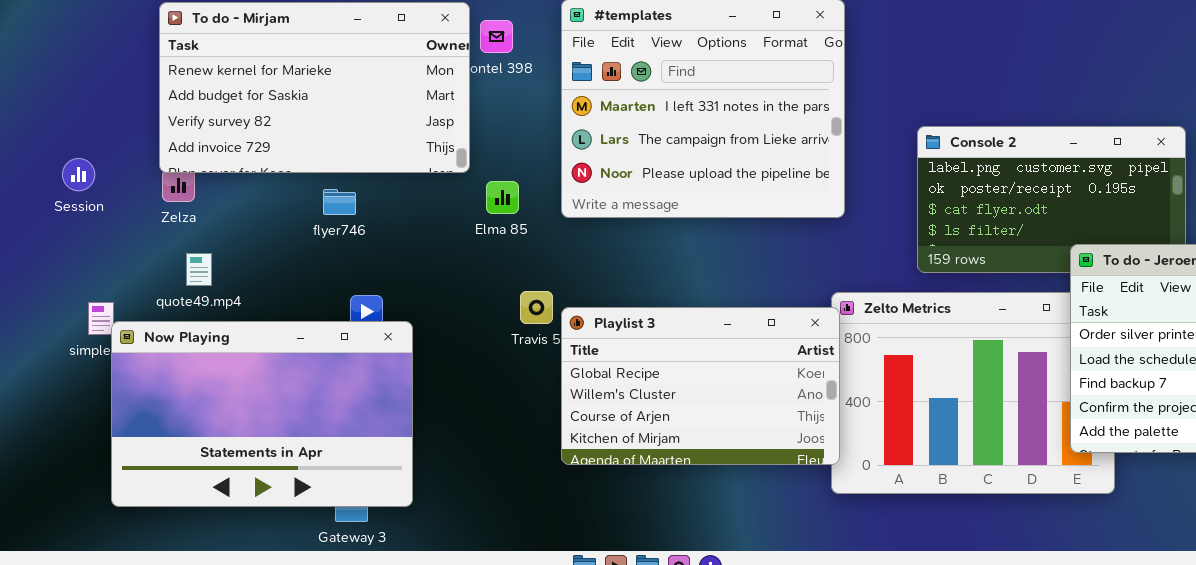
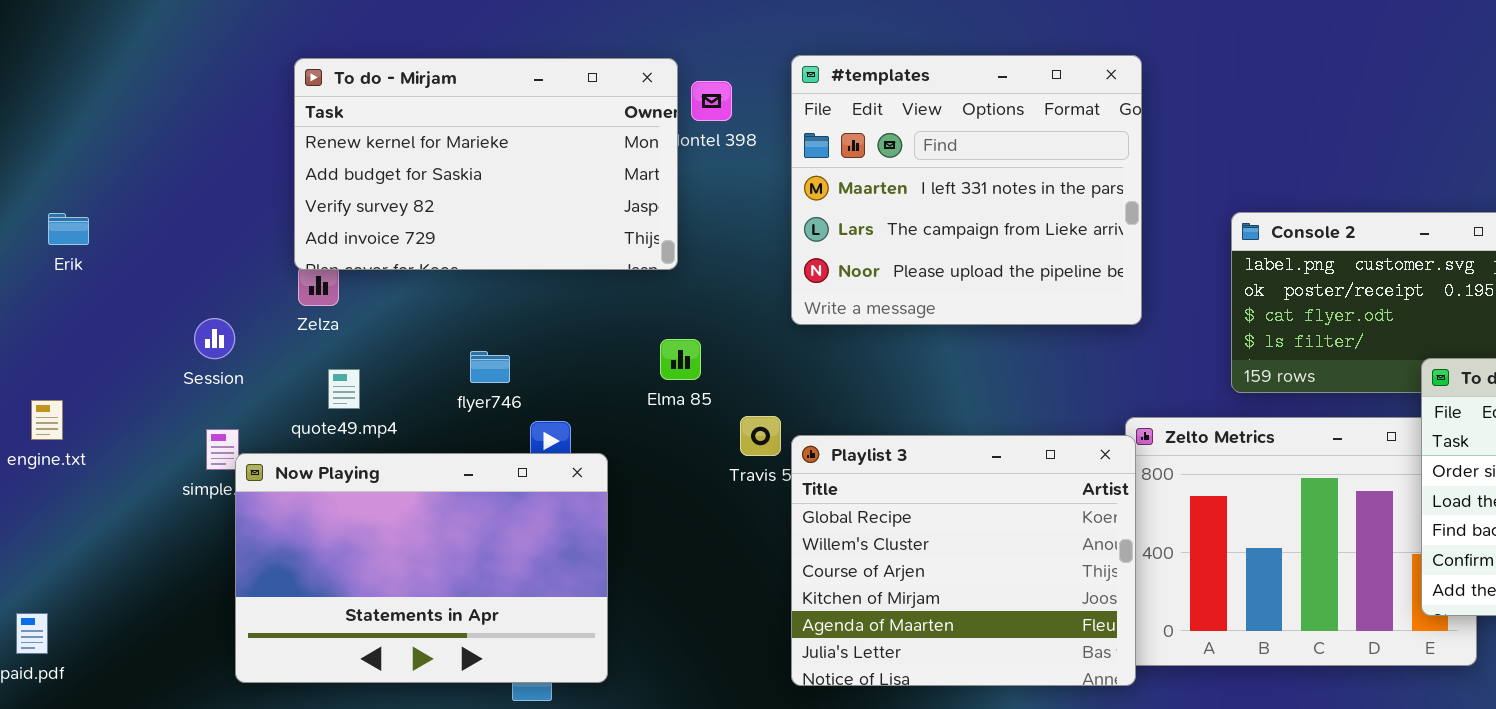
Session: [62,158,95,191] -> [194,318,235,359], moved
Elma 85: [486,181,519,214] -> [660,339,701,380], moved
flyer746: [323,189,356,215] -> [470,351,510,383], moved
Playlist 3: [561,307,840,465] -> [791,435,1136,686], resized

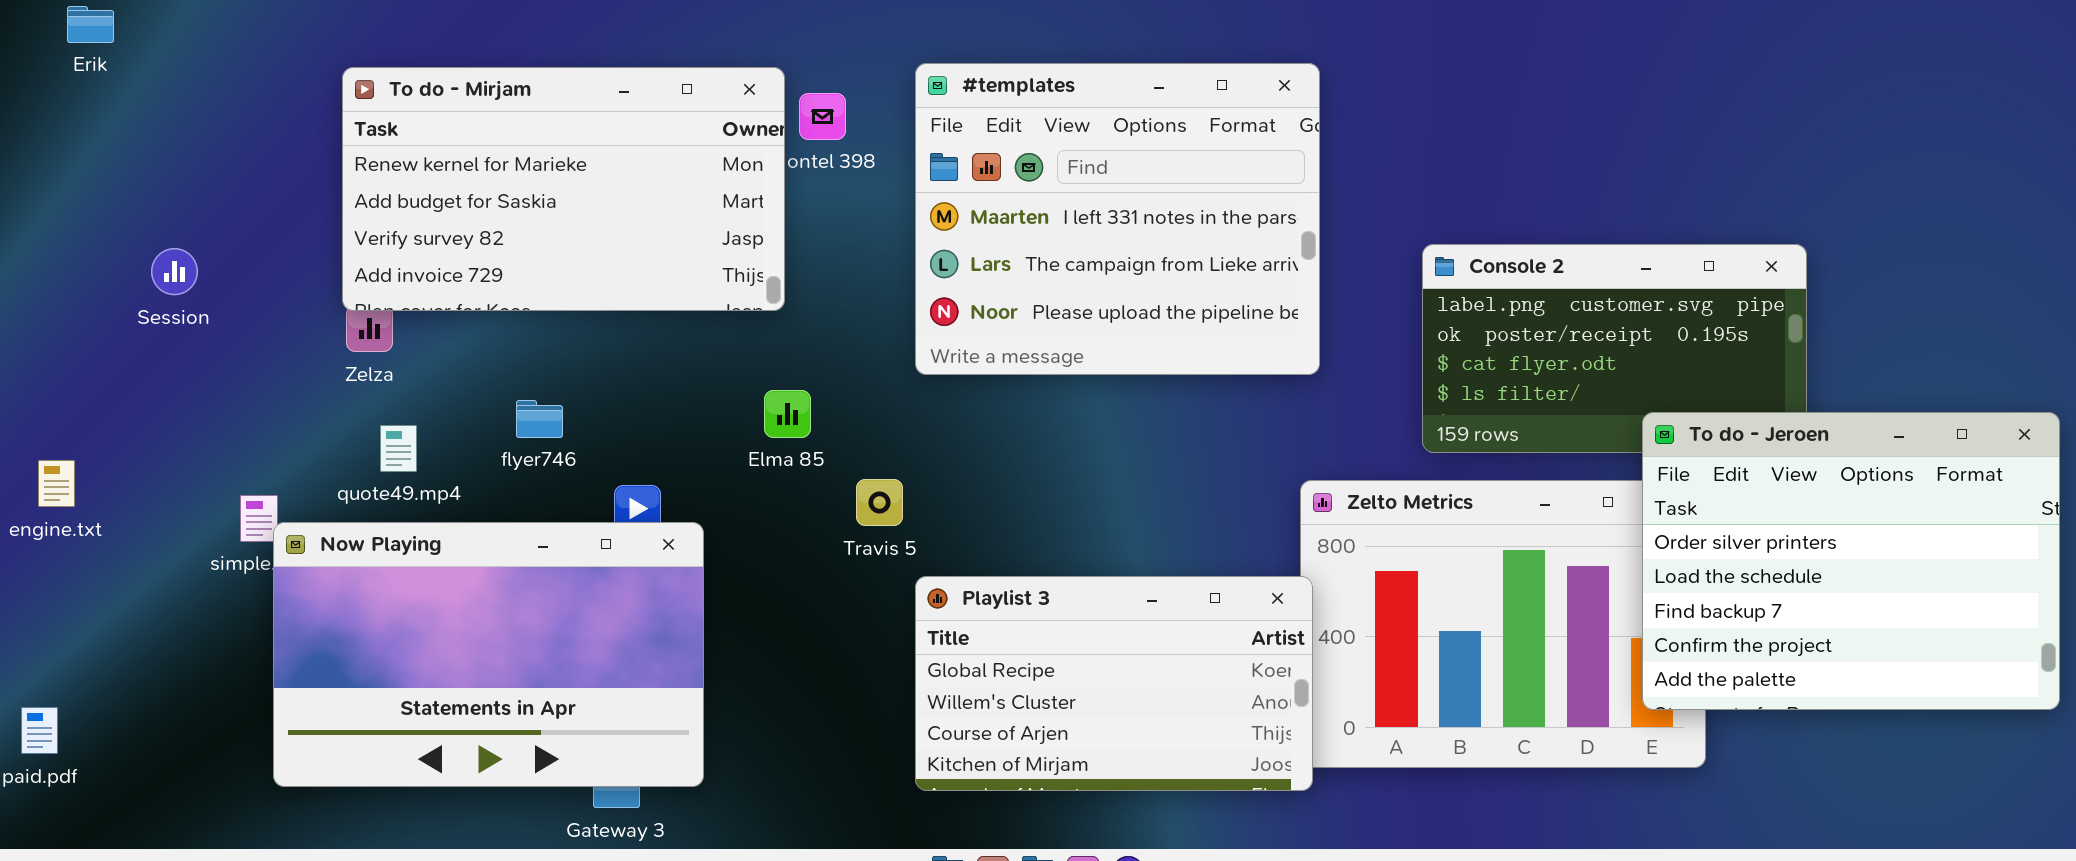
Erik: [48,213,89,245] -> [67,6,114,43], moved
Session: [194,318,235,359] -> [151,248,198,295], moved
flyer746: [470,351,510,383] -> [516,400,563,438], moved
Playlist 3: [791,435,1136,686] -> [915,576,1313,791], resized

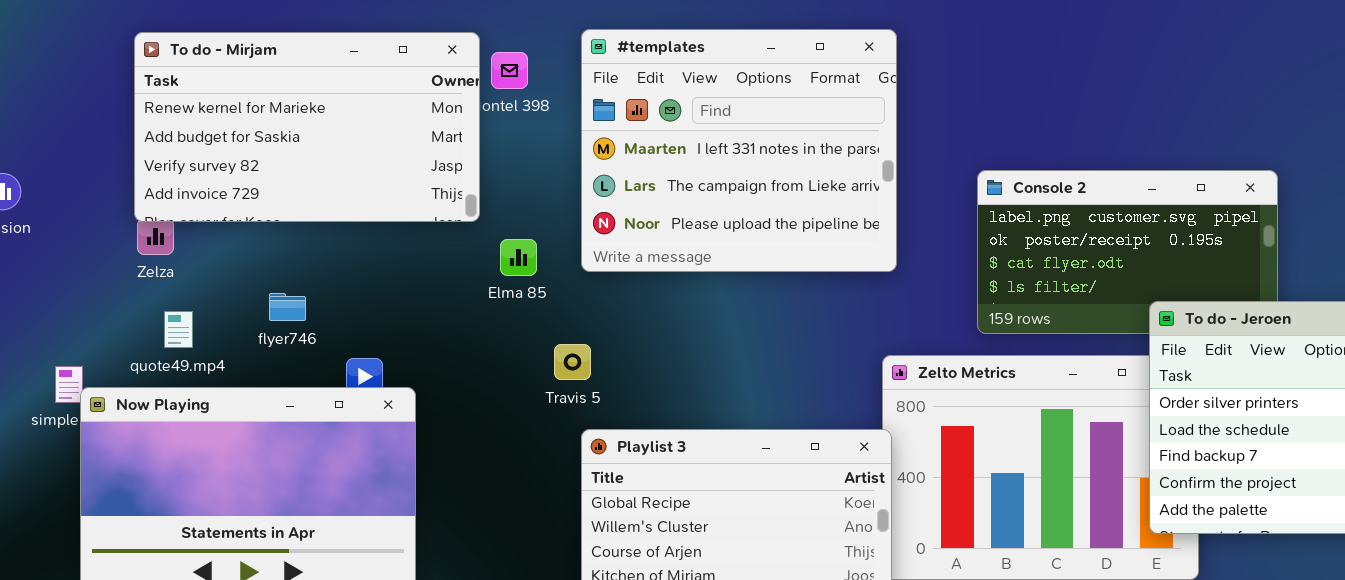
Elma 85: [764,390,811,438] -> [500,239,537,276], moved
Travis 5: [856,479,903,526] -> [554,344,591,380], moved

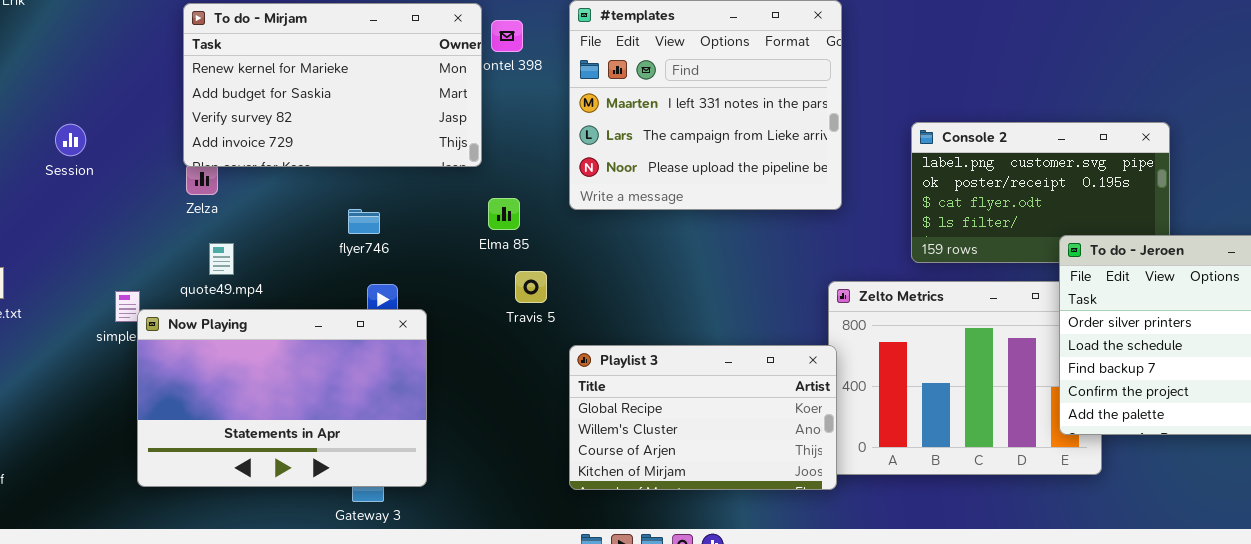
Elma 85: [500,239,537,276] -> [488,198,520,230], moved
flyer746: [269,293,306,321] -> [348,209,380,234], moved
Travis 5: [554,344,591,380] -> [515,271,547,303], moved

